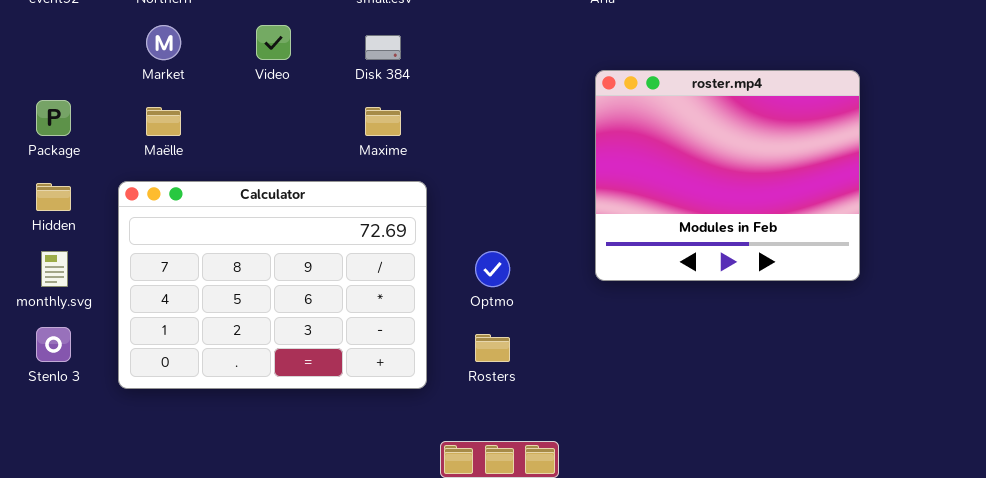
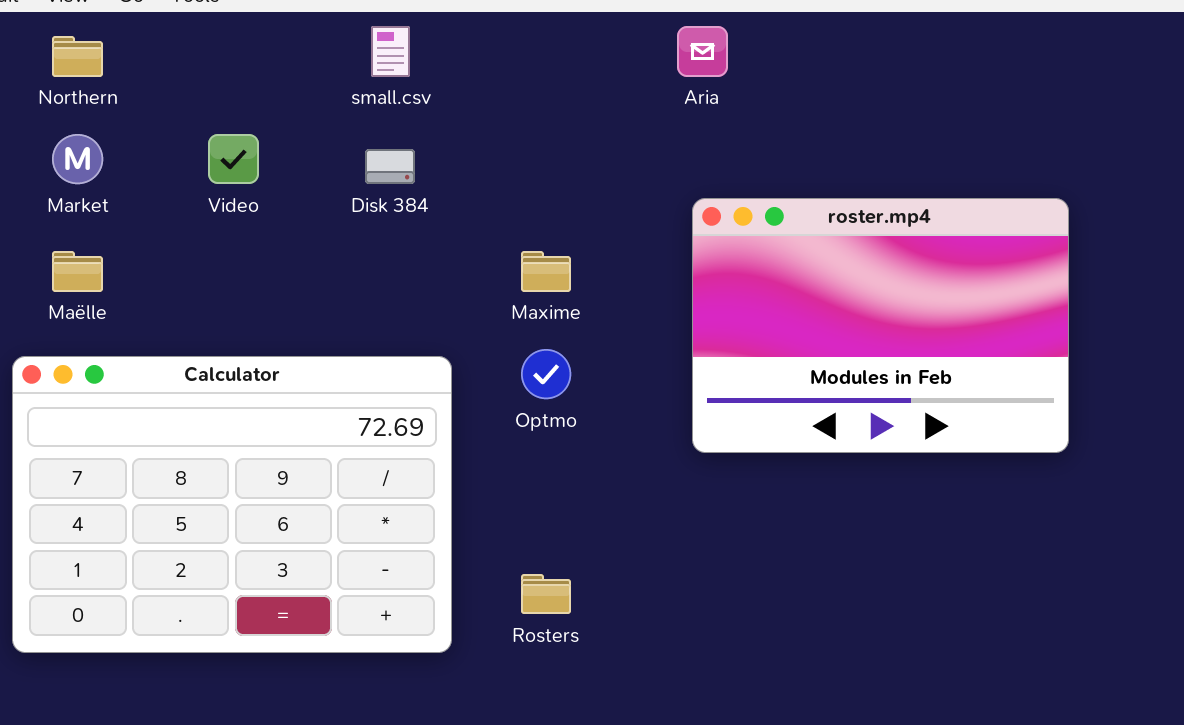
roster.mp4: [595,70,860,281] -> [692,198,1069,453], resized
Maxime: [365,107,401,136] -> [521,251,571,292], moved
Optmo: [475,251,510,287] -> [521,349,571,399], moved

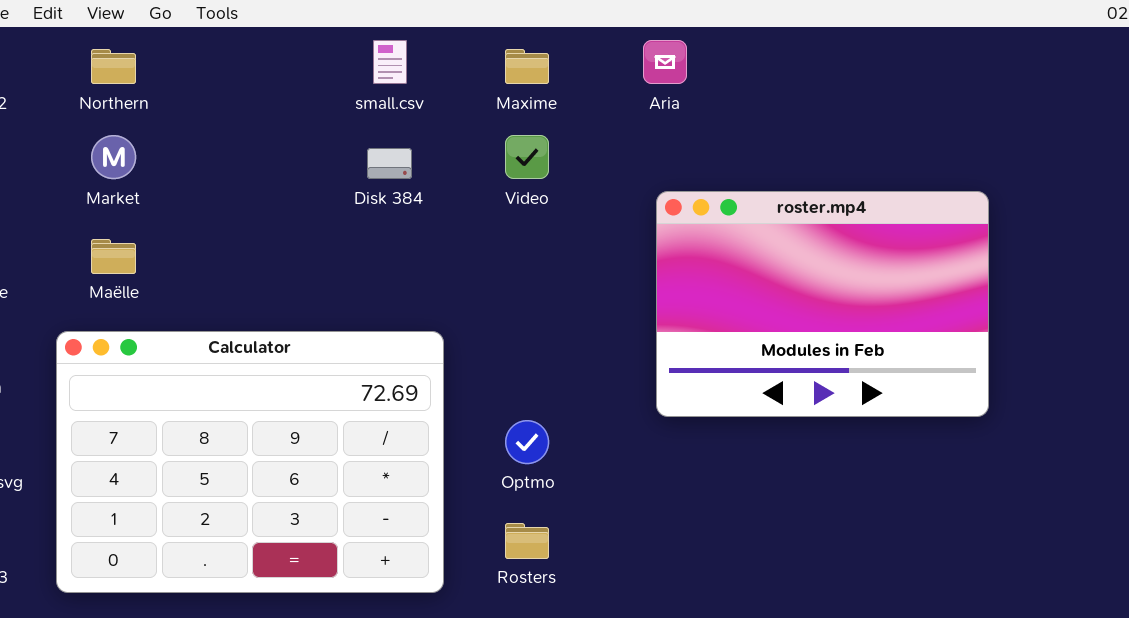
Video: [208,134,259,184] -> [505,135,549,179], moved
Maxime: [521,251,571,292] -> [505,49,549,84], moved
Optmo: [521,349,571,399] -> [505,420,549,464], moved

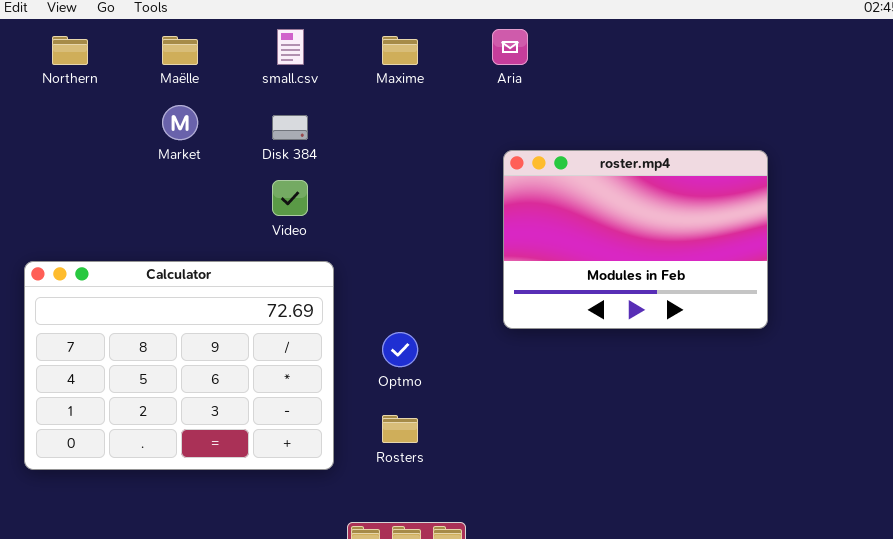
Market: [91,135,136,179] -> [162,105,198,140], moved
Video: [505,135,549,179] -> [272,180,308,216], moved
Maëlle: [91,239,136,274] -> [162,36,198,65], moved

